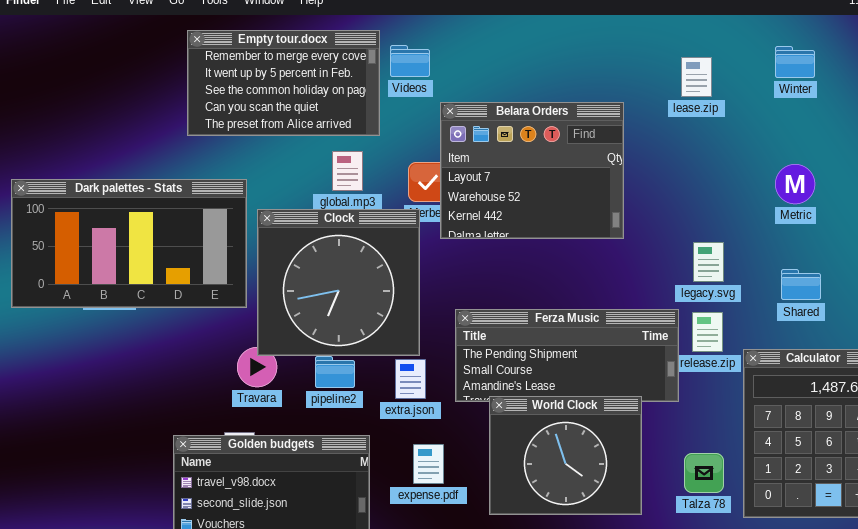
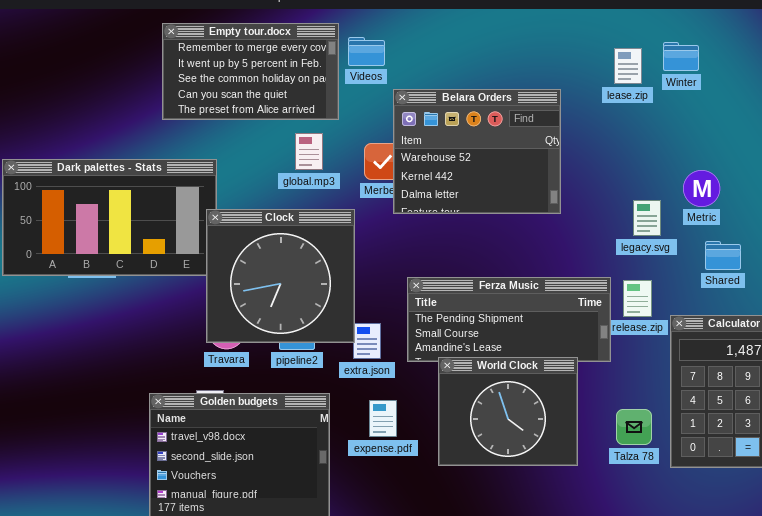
Winter: [775,46,815,78] -> [663,42,699,71], moved
Belara Orders: [440,102,624,239] -> [393,89,561,214], scrolled down 1 row
Metric: [775,164,815,204] -> [683,170,720,207], moved
Clock: [257,209,420,356] -> [206,209,355,343], moved
legacy.svg: [693,242,724,282] -> [633,200,661,236], moved

